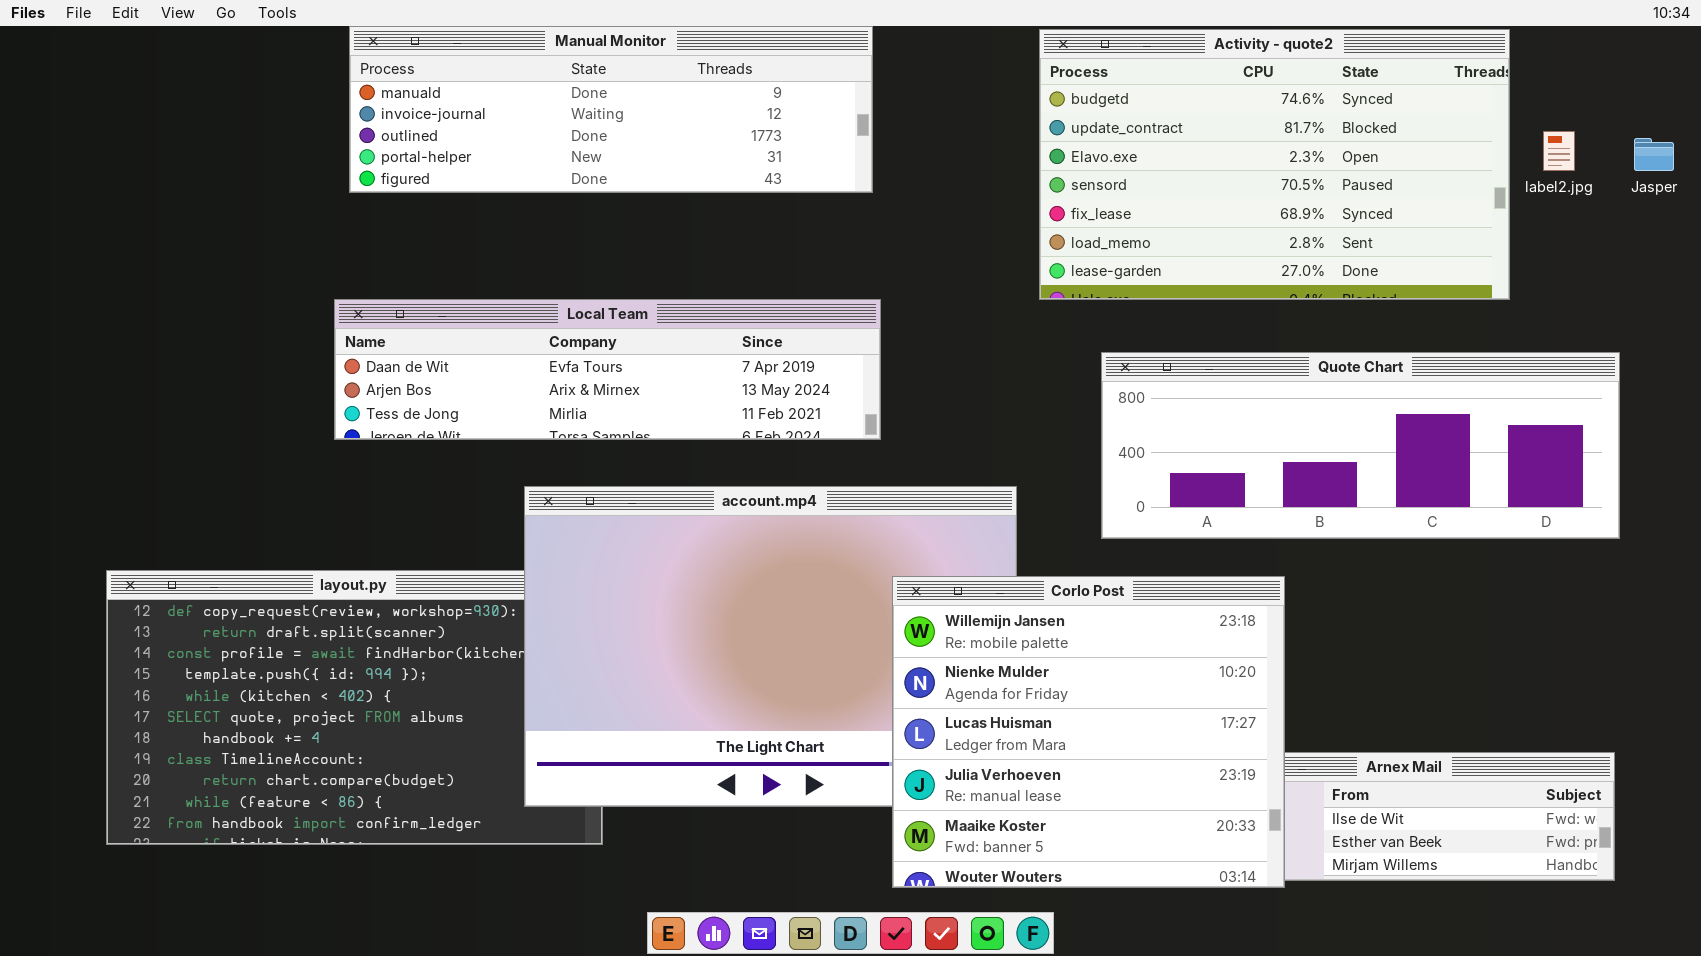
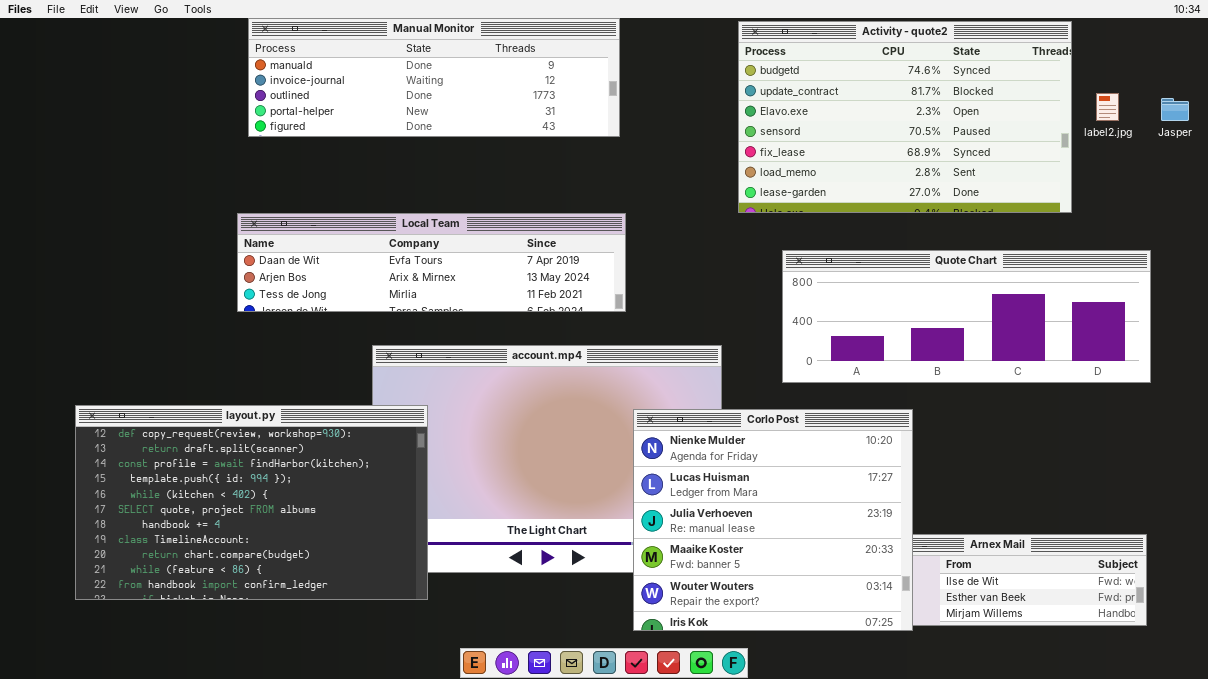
layout.py: [106,570,603,845] -> [75,405,428,600], raised
Corlo Post: [892,576,1285,888] -> [633,409,913,631], scrolled down 1 row

